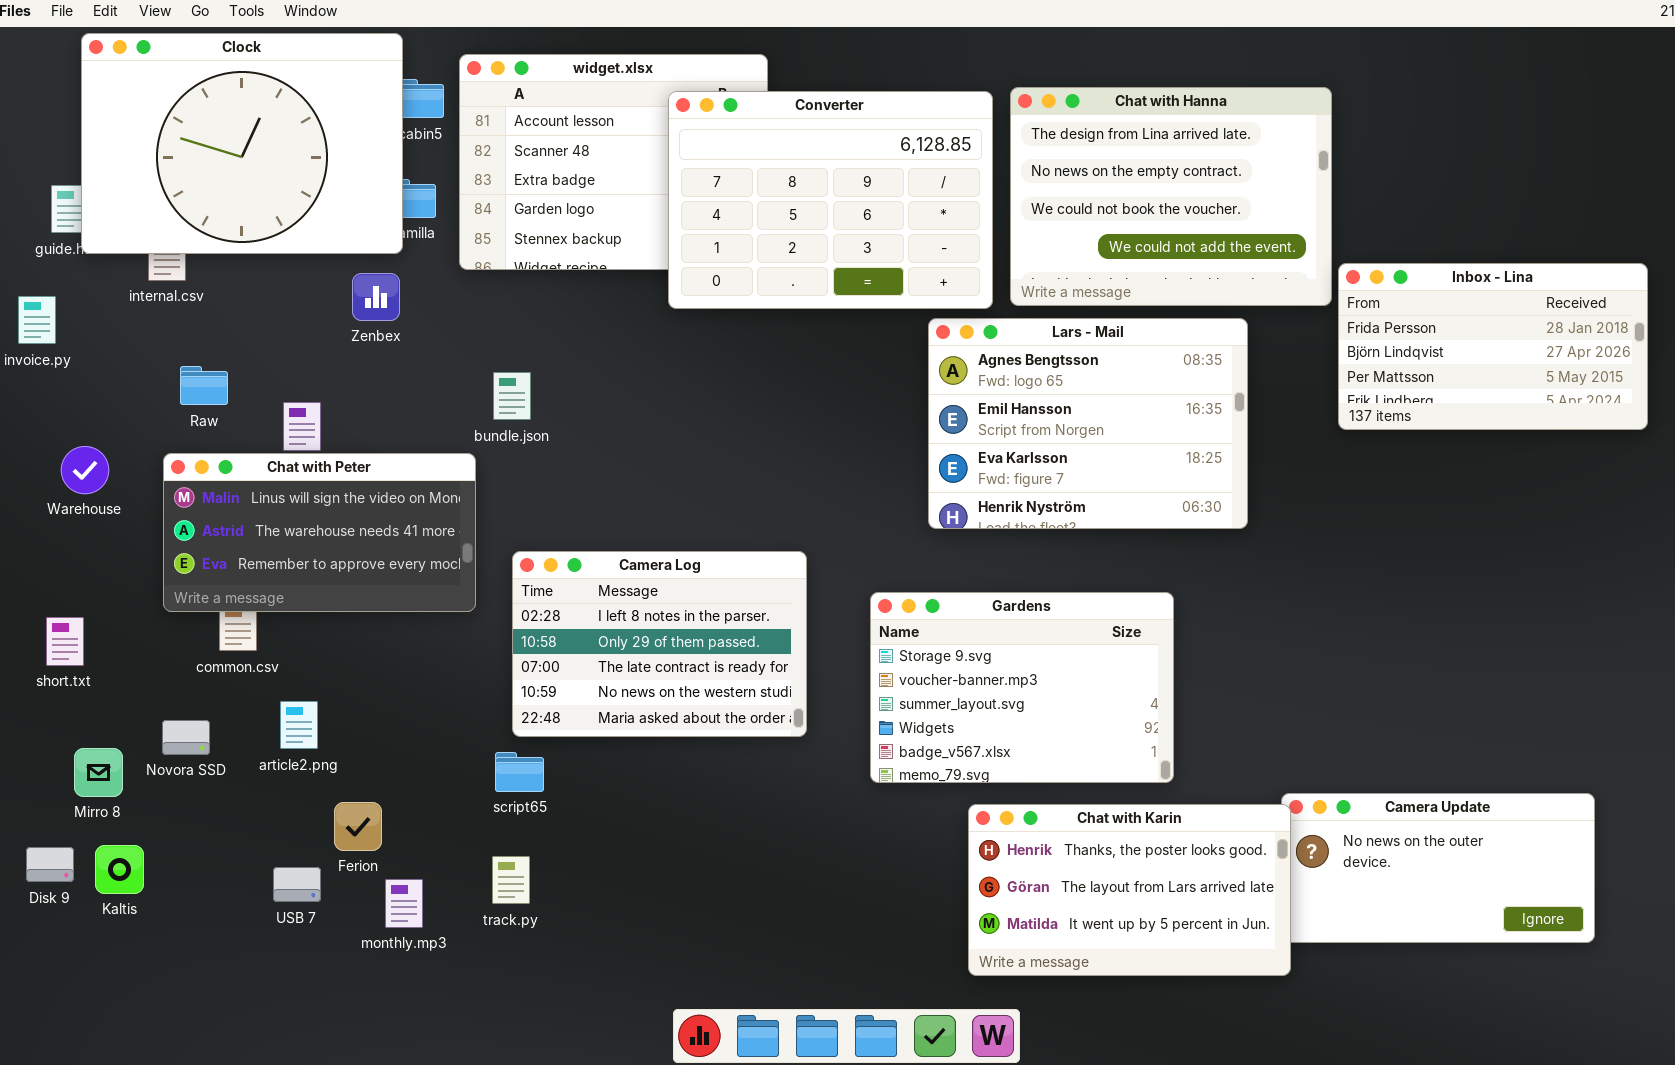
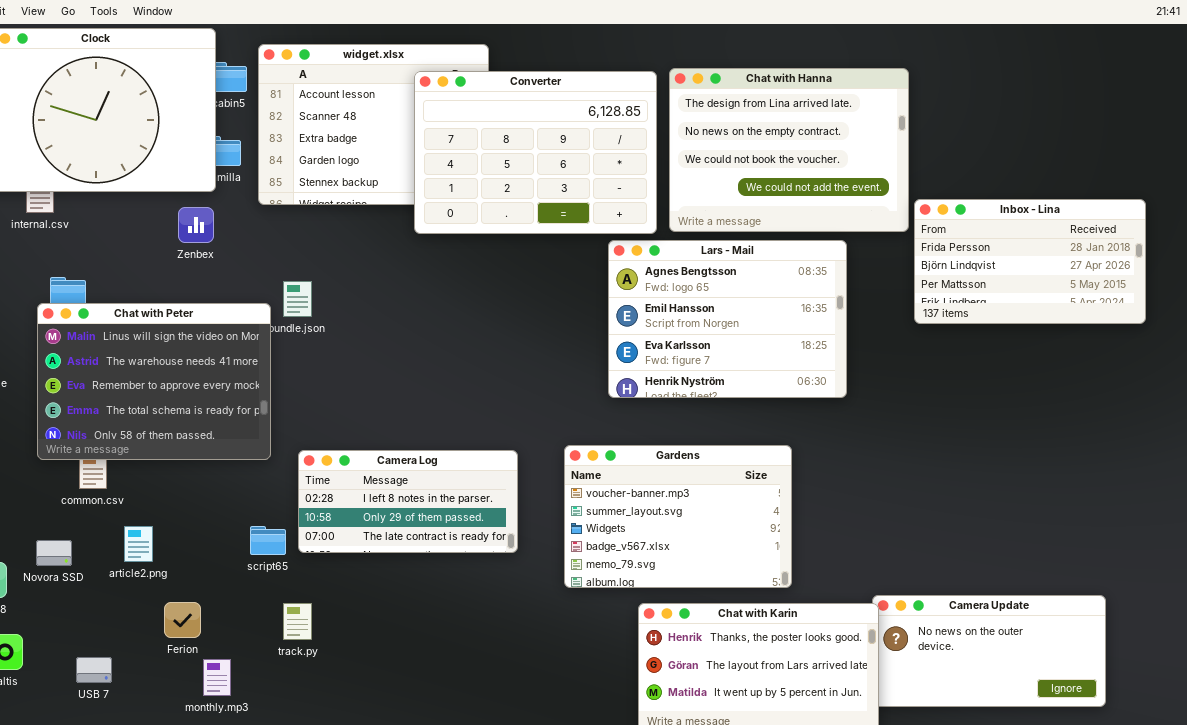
Chat with Peter: [163,453,476,612] -> [37,303,271,460], resized
Camera Log: [512,551,807,737] -> [298,450,518,553], resized
Gardens: [870,592,1174,783] -> [564,445,792,588], scrolled down 1 row
script65: [495,752,544,792] -> [250,526,286,555], moved
track.py: [492,856,530,904] -> [283,603,312,640], moved
USB 7: [273,867,321,902] -> [76,657,112,683], moved

